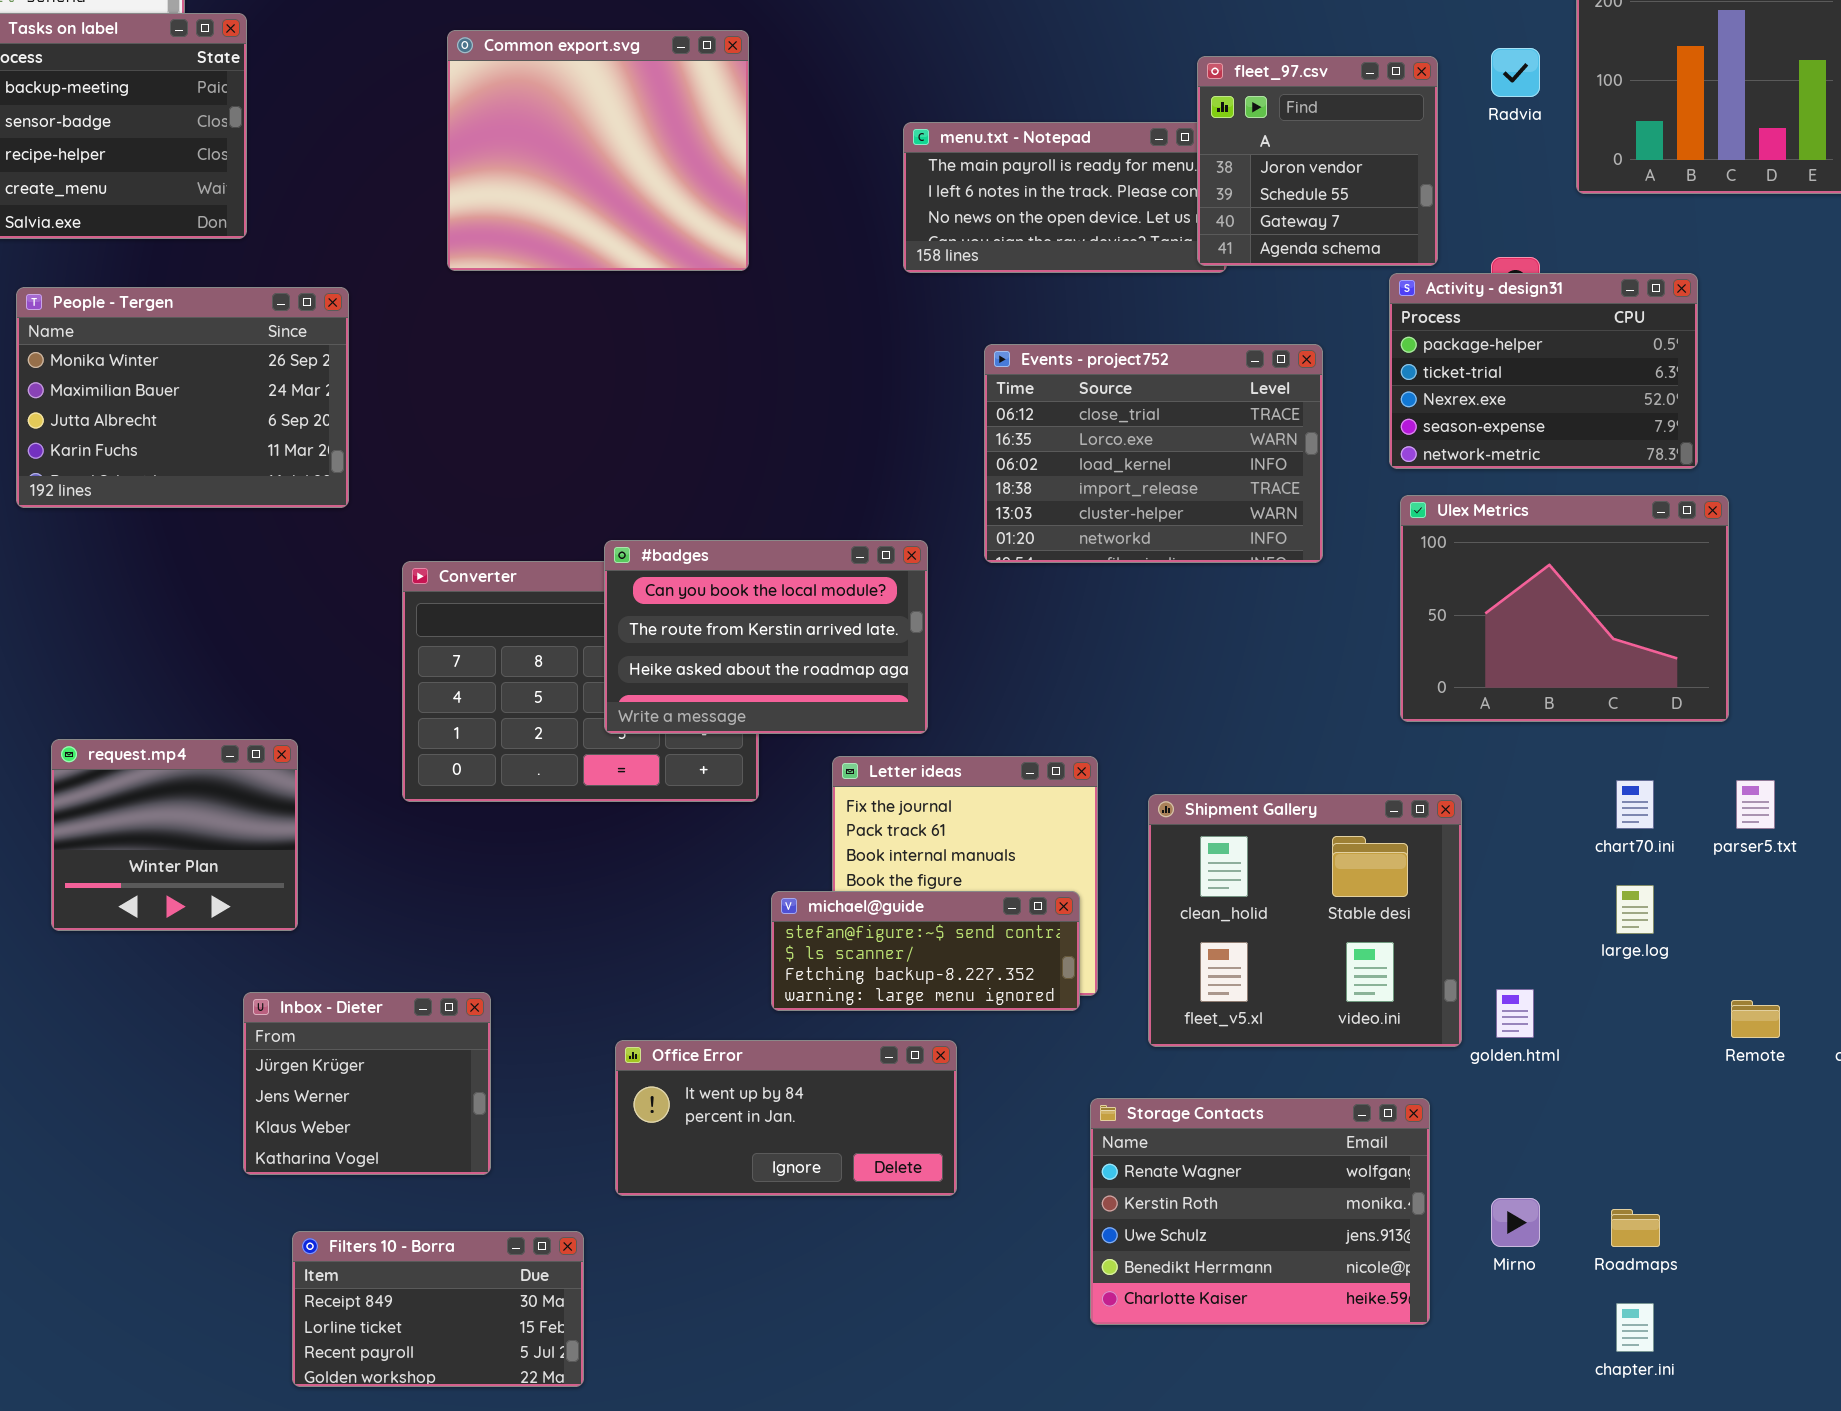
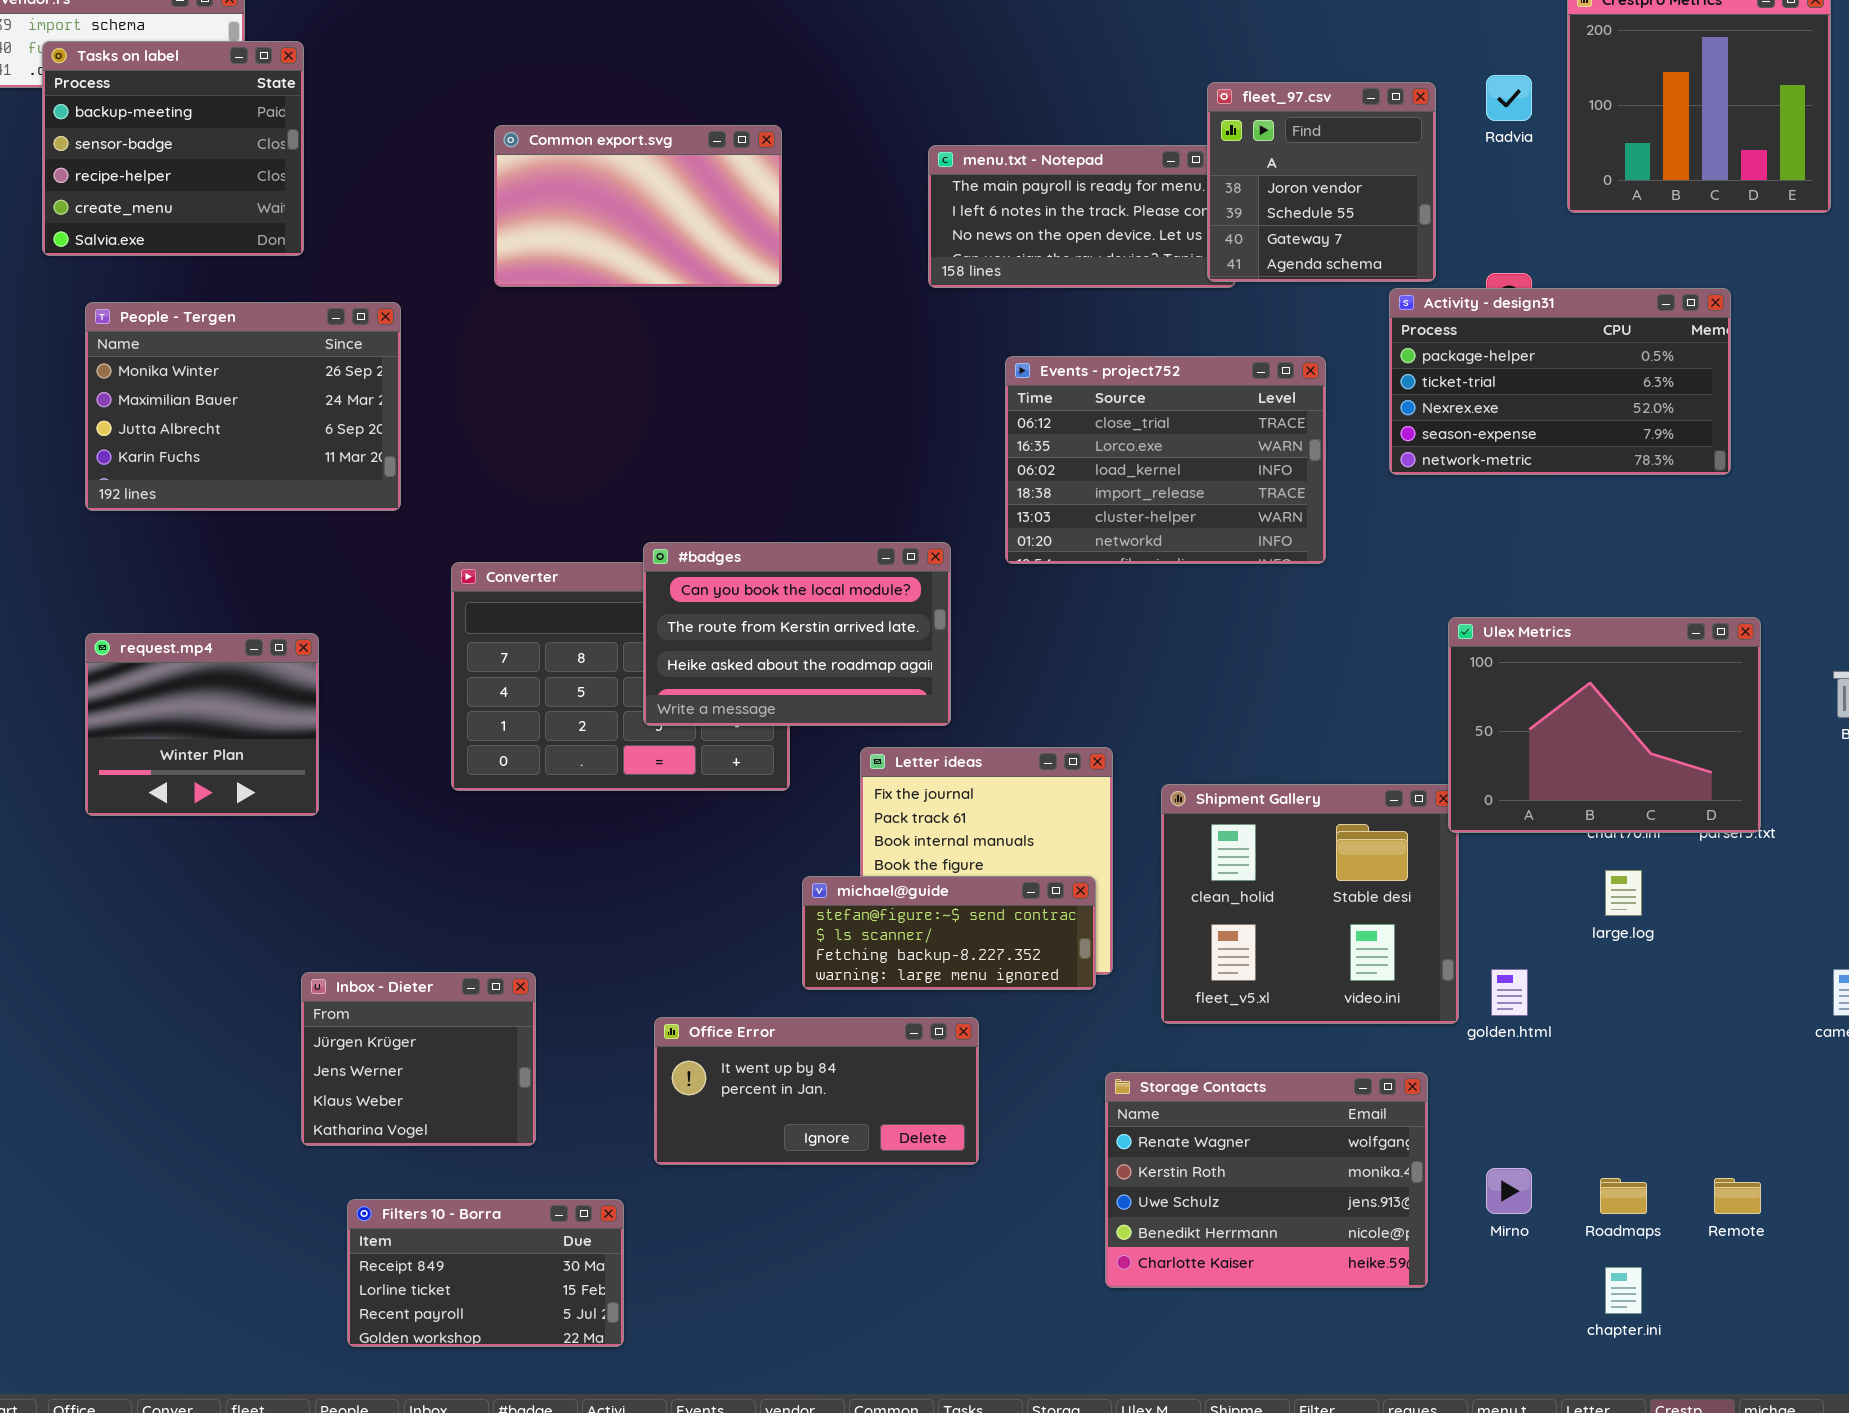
Common export.svg: [447,30,749,271] -> [494,125,782,287], resized
Activity - design31: [1389,273,1698,469] -> [1389,288,1731,475], resized
Ulex Metrics: [1400,495,1729,722] -> [1448,617,1761,833], moved
request.mp4: [51,739,298,931] -> [85,633,319,816], moved
Remote: [1731,1000,1780,1038] -> [1714,1178,1761,1214], moved

